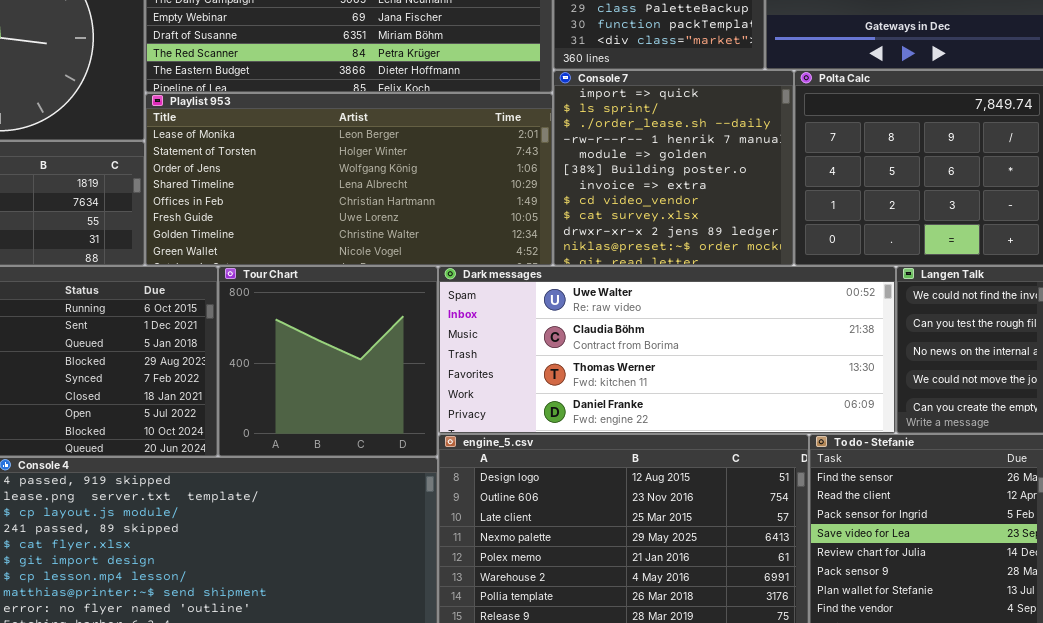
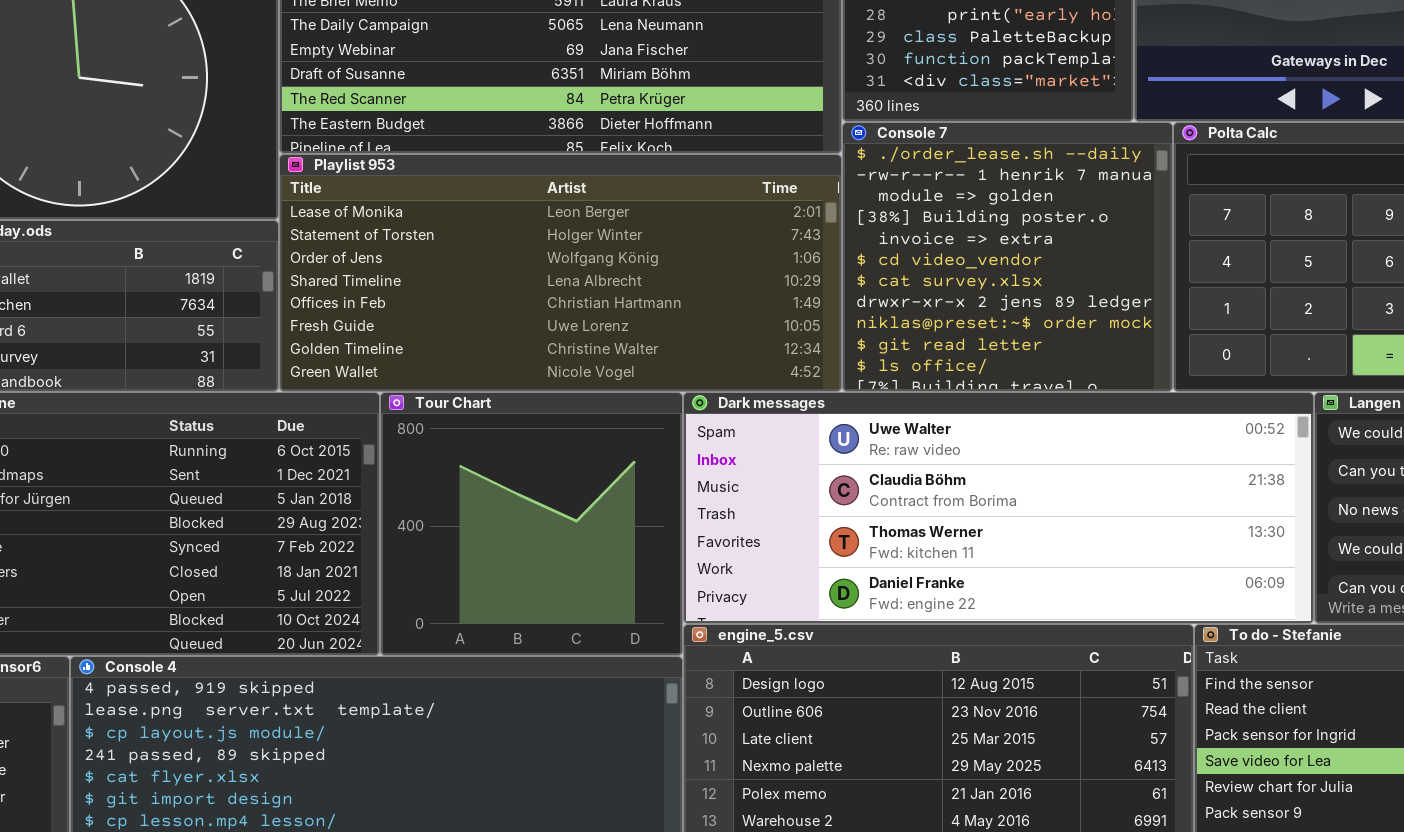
Console 7: [553,70,794,266] -> [842,122,1173,392], scrolled down 2 rows

